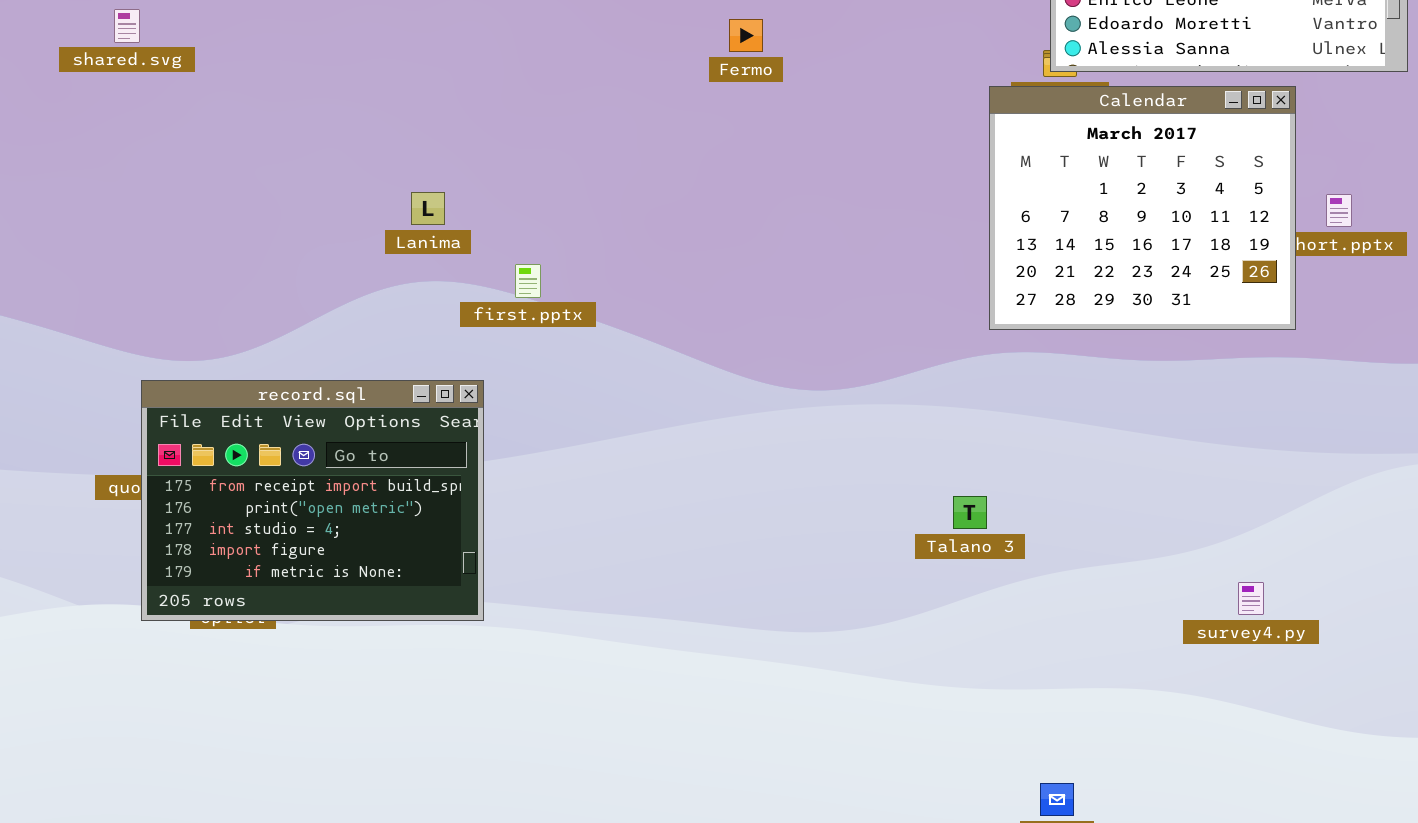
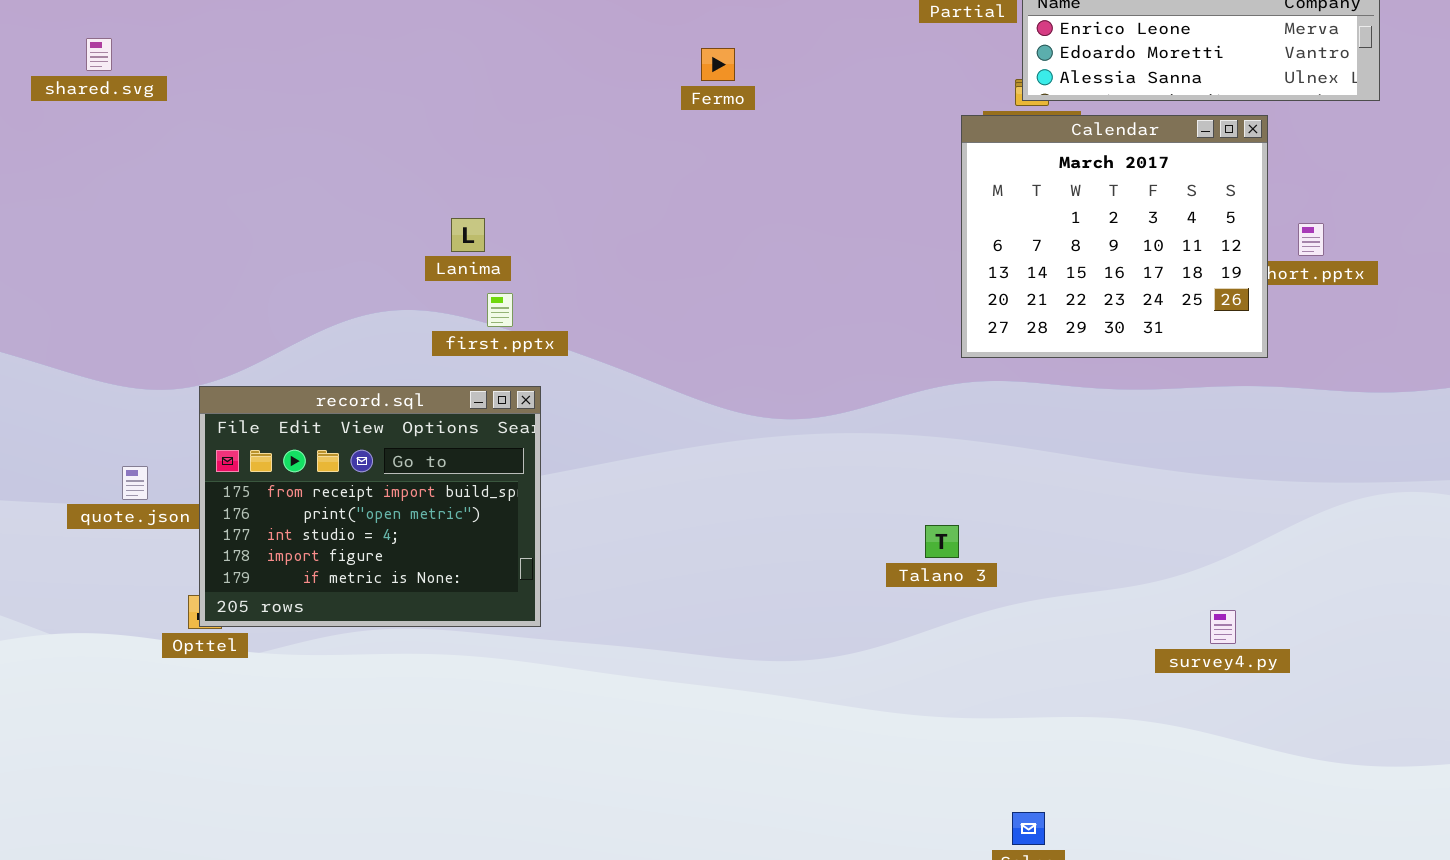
Lanima: [411,192,445,225] -> [451,218,485,252], moved
record.sql: [141,380,484,621] -> [199,386,541,627], moved

